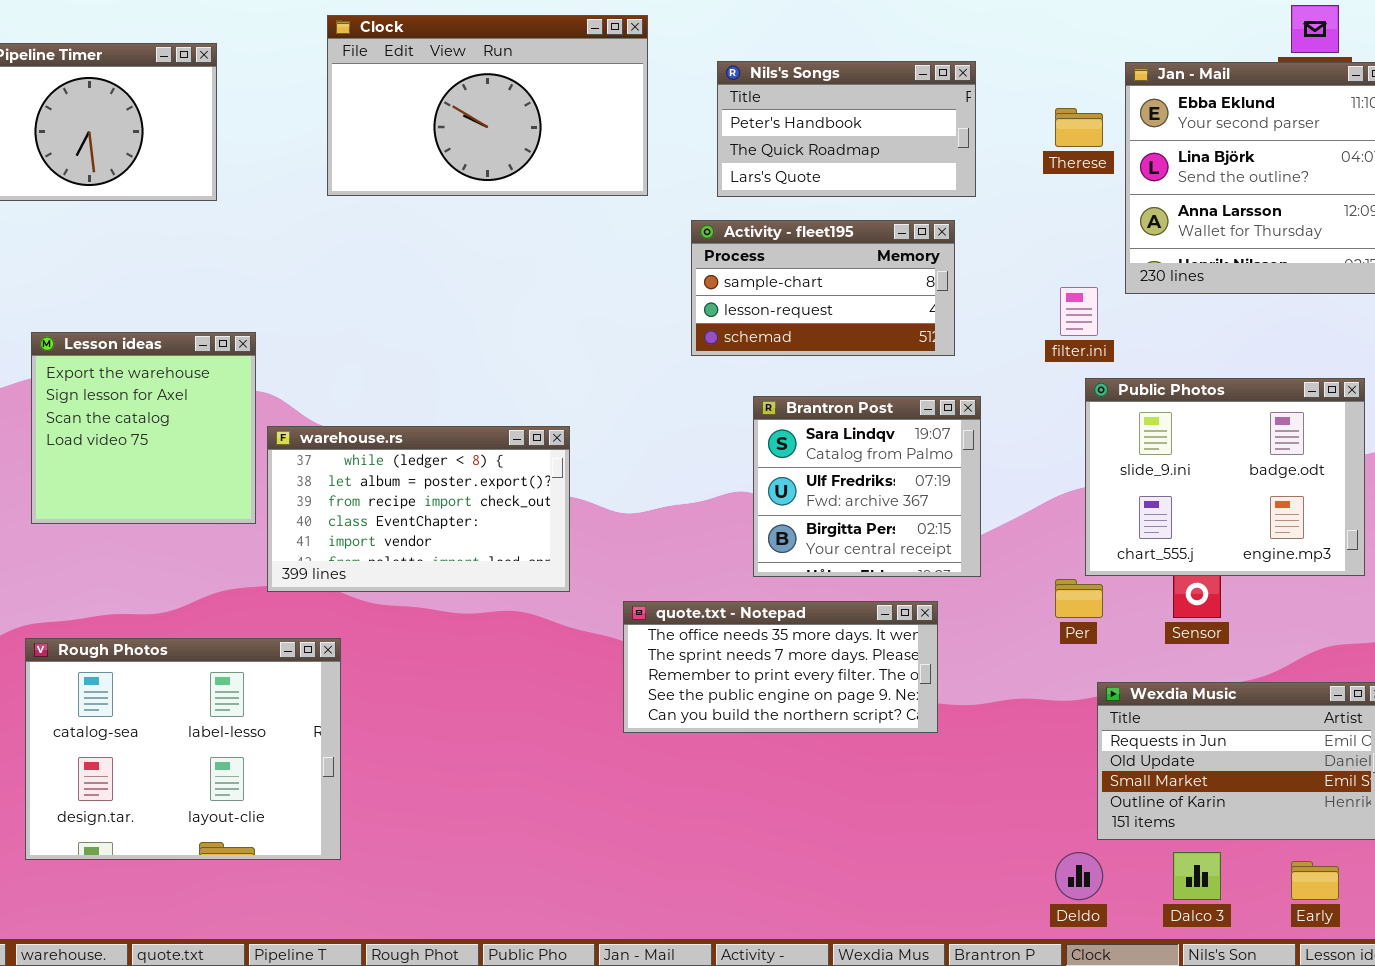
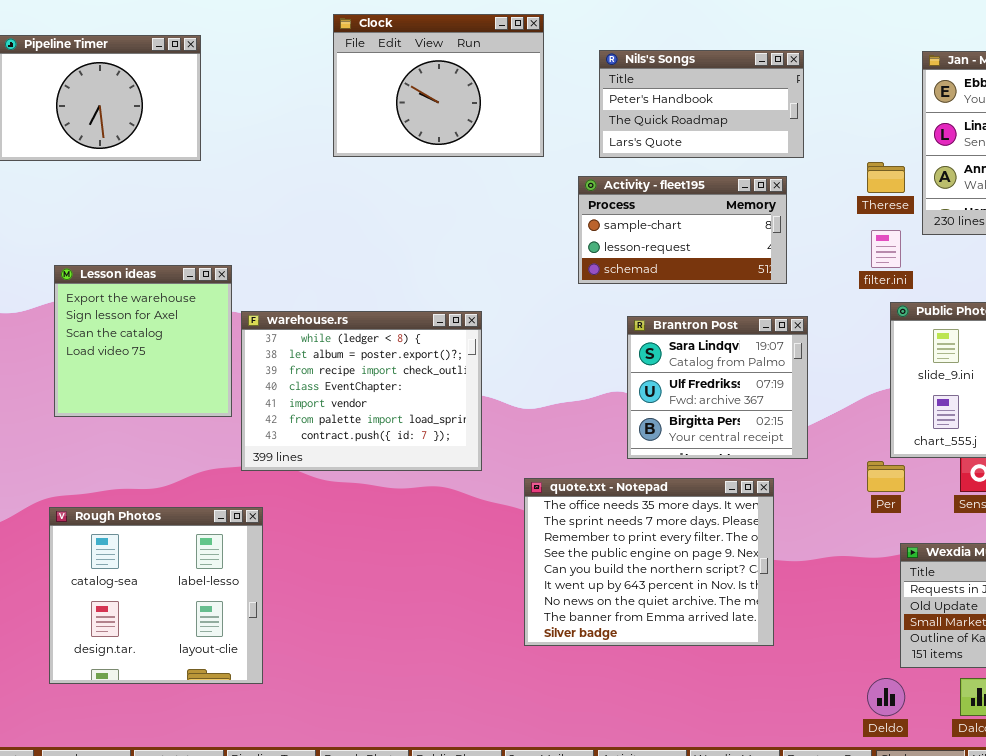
Clock: [327,15,648,196] -> [333,14,544,157], resized
Therese: [1055,108,1103,147] -> [867,162,905,193], moved
warehouse.rs: [267,426,570,592] -> [241,311,482,471], resized
quote.txt - Notepad: [623,601,938,733] -> [524,478,774,646], resized
Rough Photos: [25,638,341,860] -> [49,507,263,684], resized

